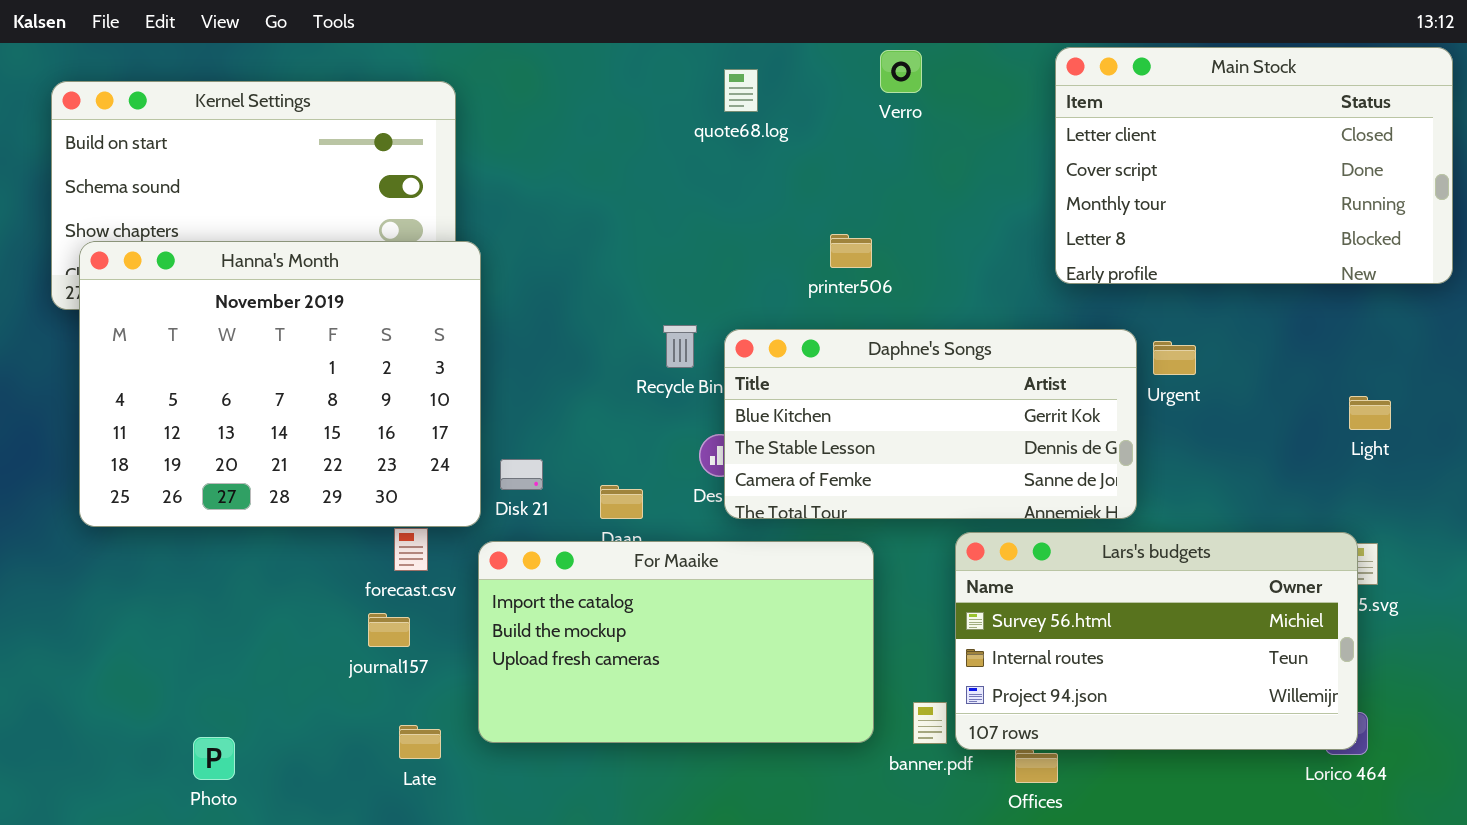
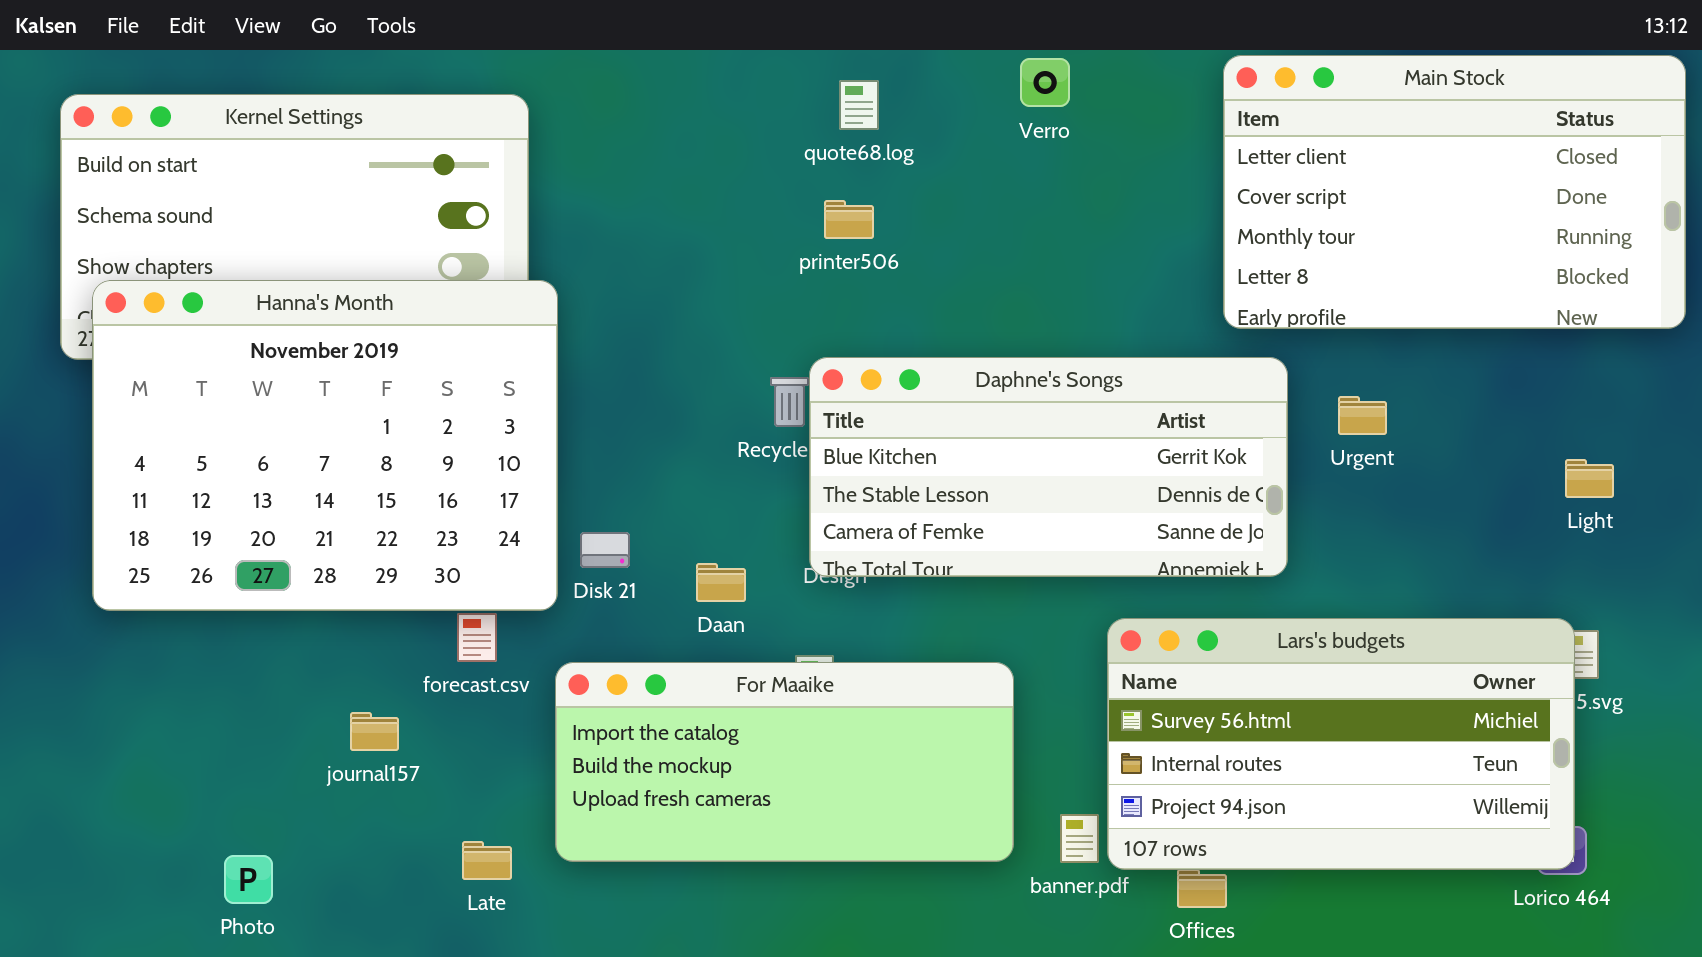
printer506: [830,234,872,268] -> [824,200,874,239], moved
Daphne's Songs: [724,329,1137,519] -> [809,357,1288,577], moved
For Maaike: [478,541,874,743] -> [555,662,1014,862], resized
journal157: [368,613,410,647] -> [350,712,399,751], moved

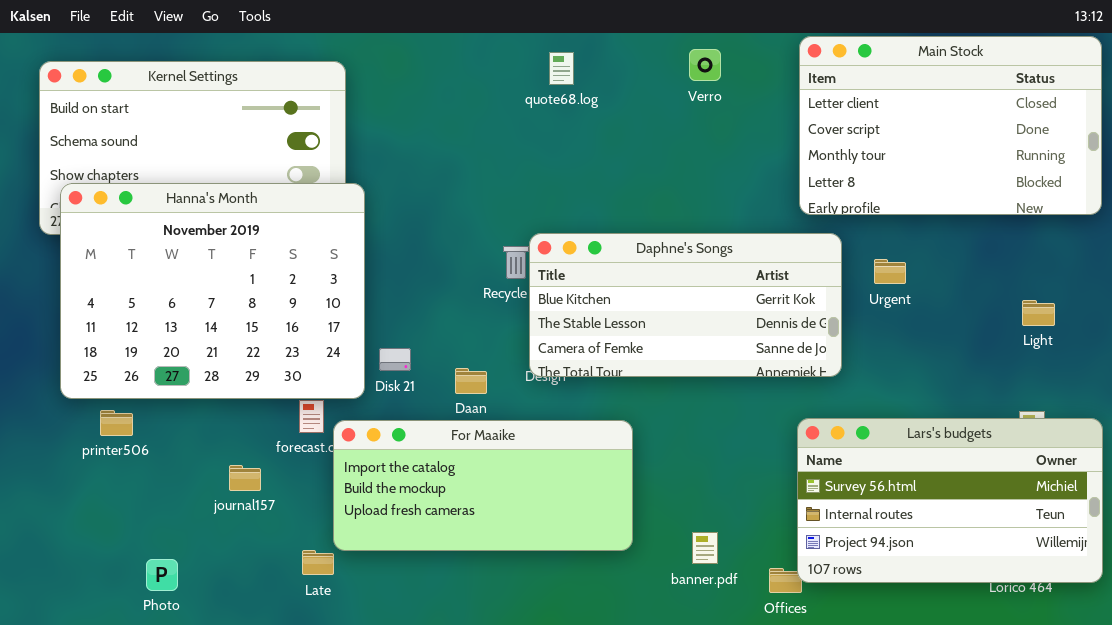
Verro: [1020,58,1070,107] -> [689,49,721,81], moved
printer506: [824,200,874,239] -> [100,410,133,436], moved
Lars's budgets: [1107,618,1575,870] -> [797,418,1103,583], moved
For Maaike: [555,662,1014,862] -> [333,420,633,551], moved

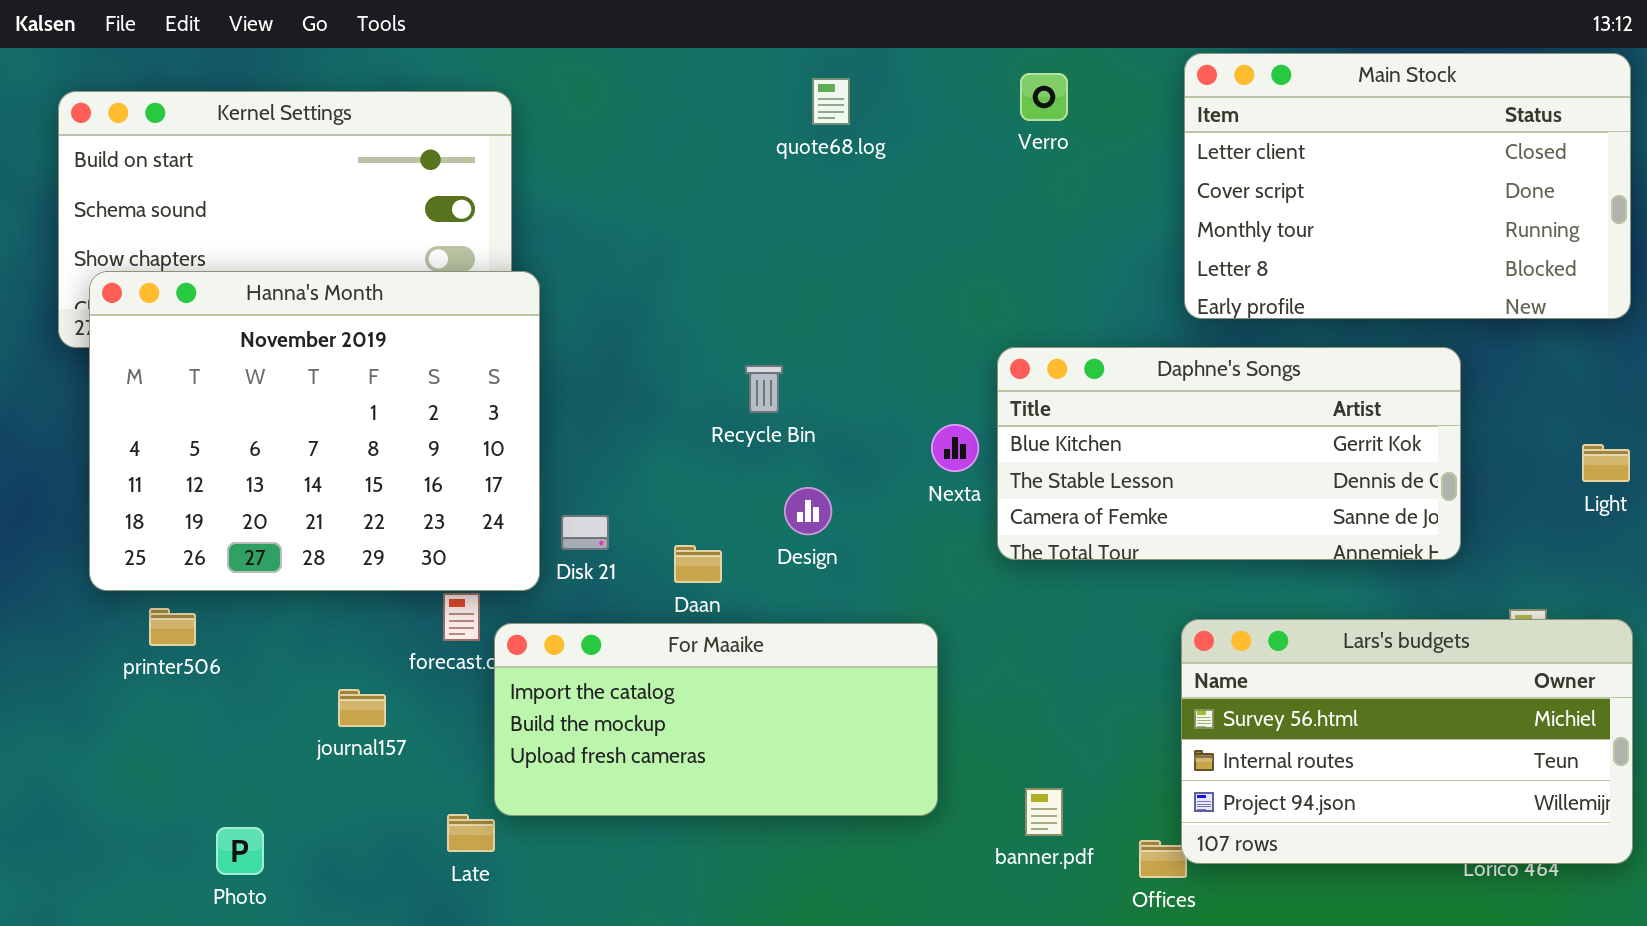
Daphne's Songs: [529,233,842,377] -> [997,347,1461,560], moved
Light: [1022,300,1055,326] -> [1582,444,1630,482], moved

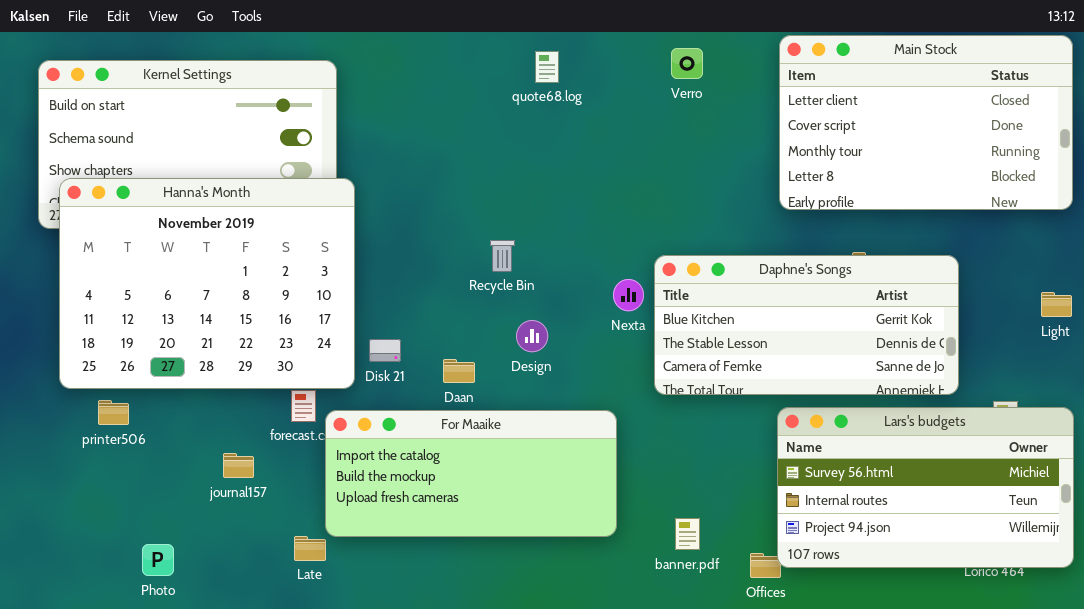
Daphne's Songs: [997,347,1461,560] -> [654,255,959,395], moved

